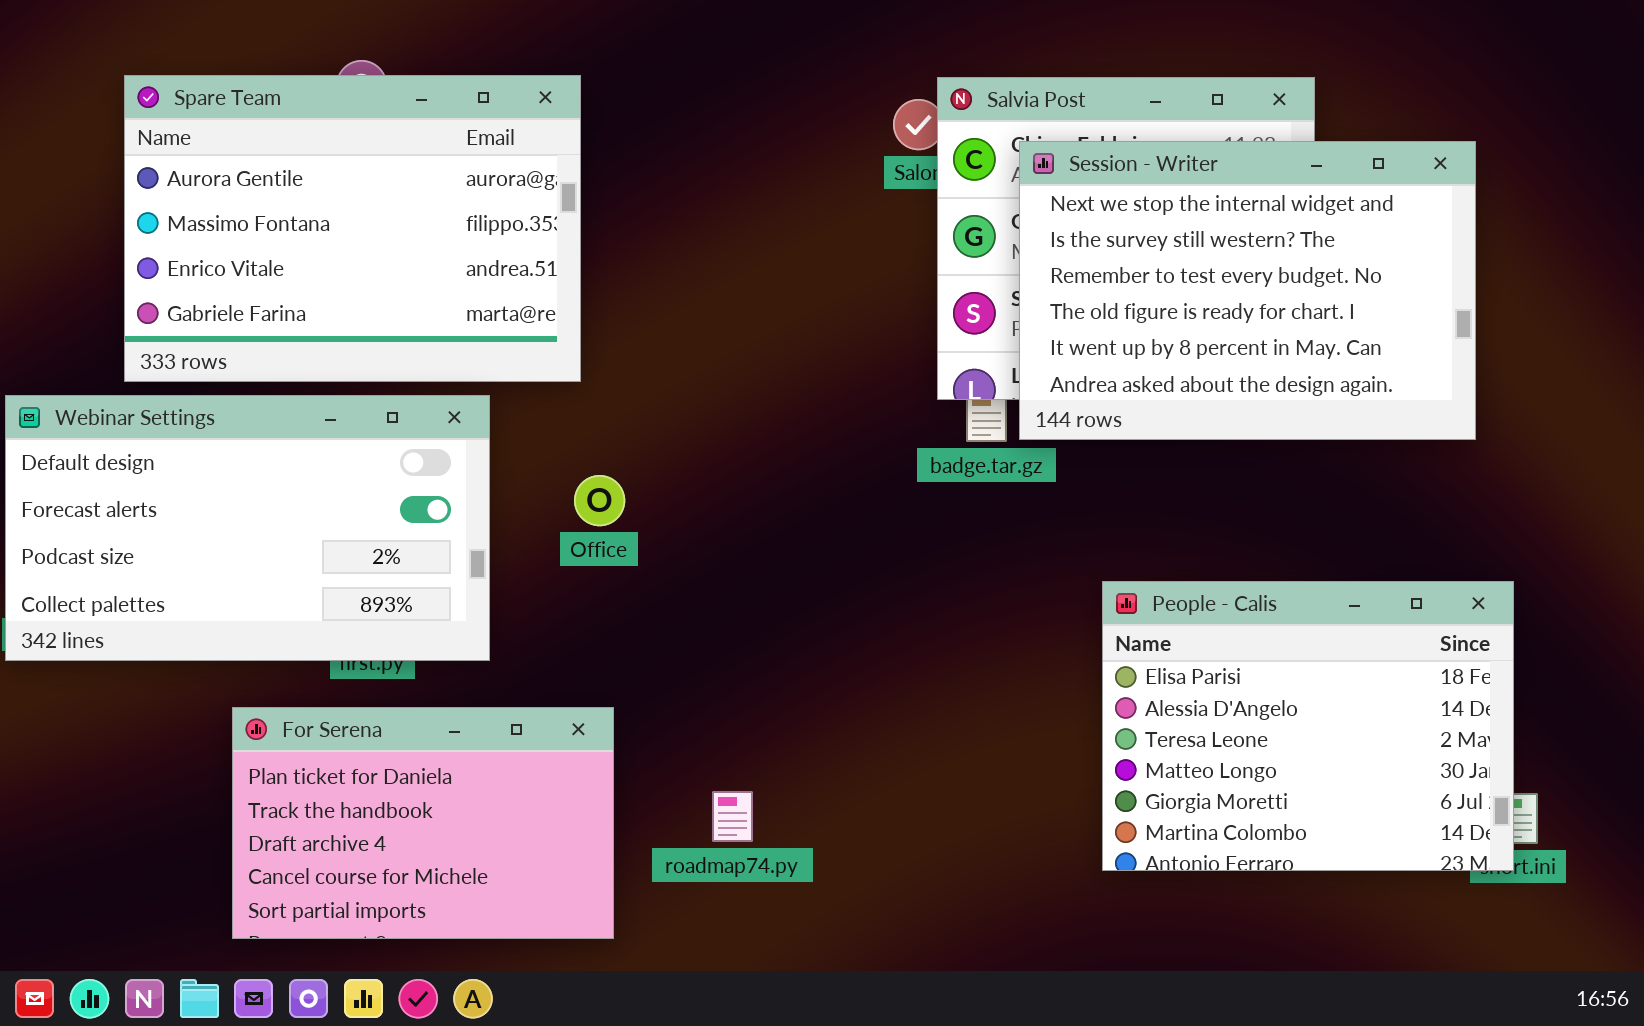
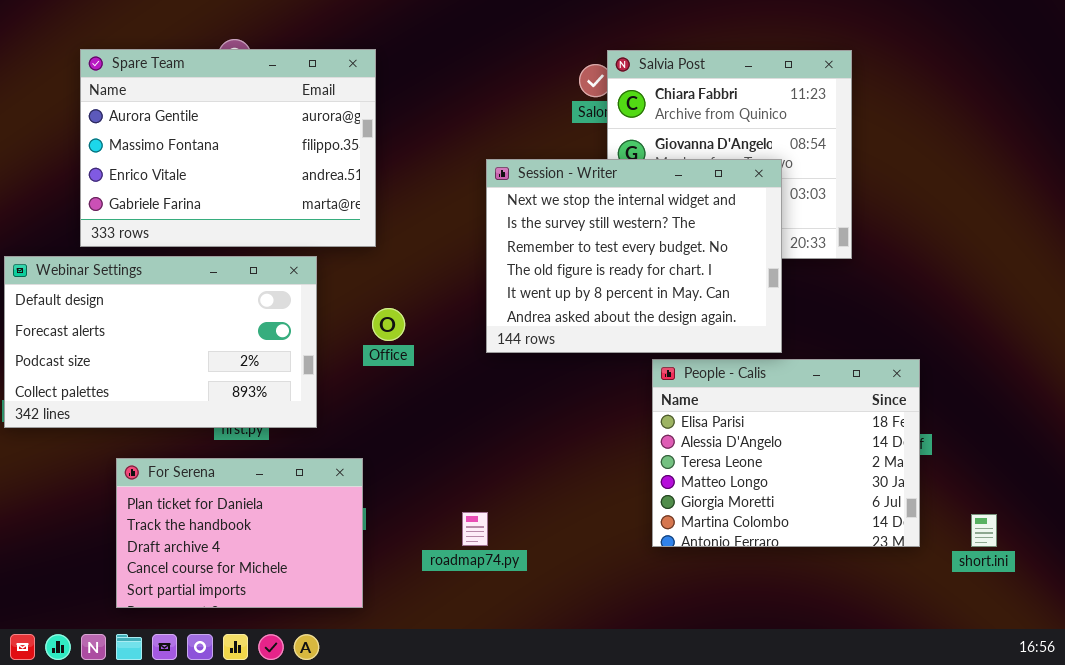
Session - Writer: [1019,141,1476,440] -> [486,159,782,353], moved
People - Calis: [1102,581,1514,871] -> [652,359,920,547], moved
For Serena: [232,707,614,939] -> [116,458,363,608], moved

